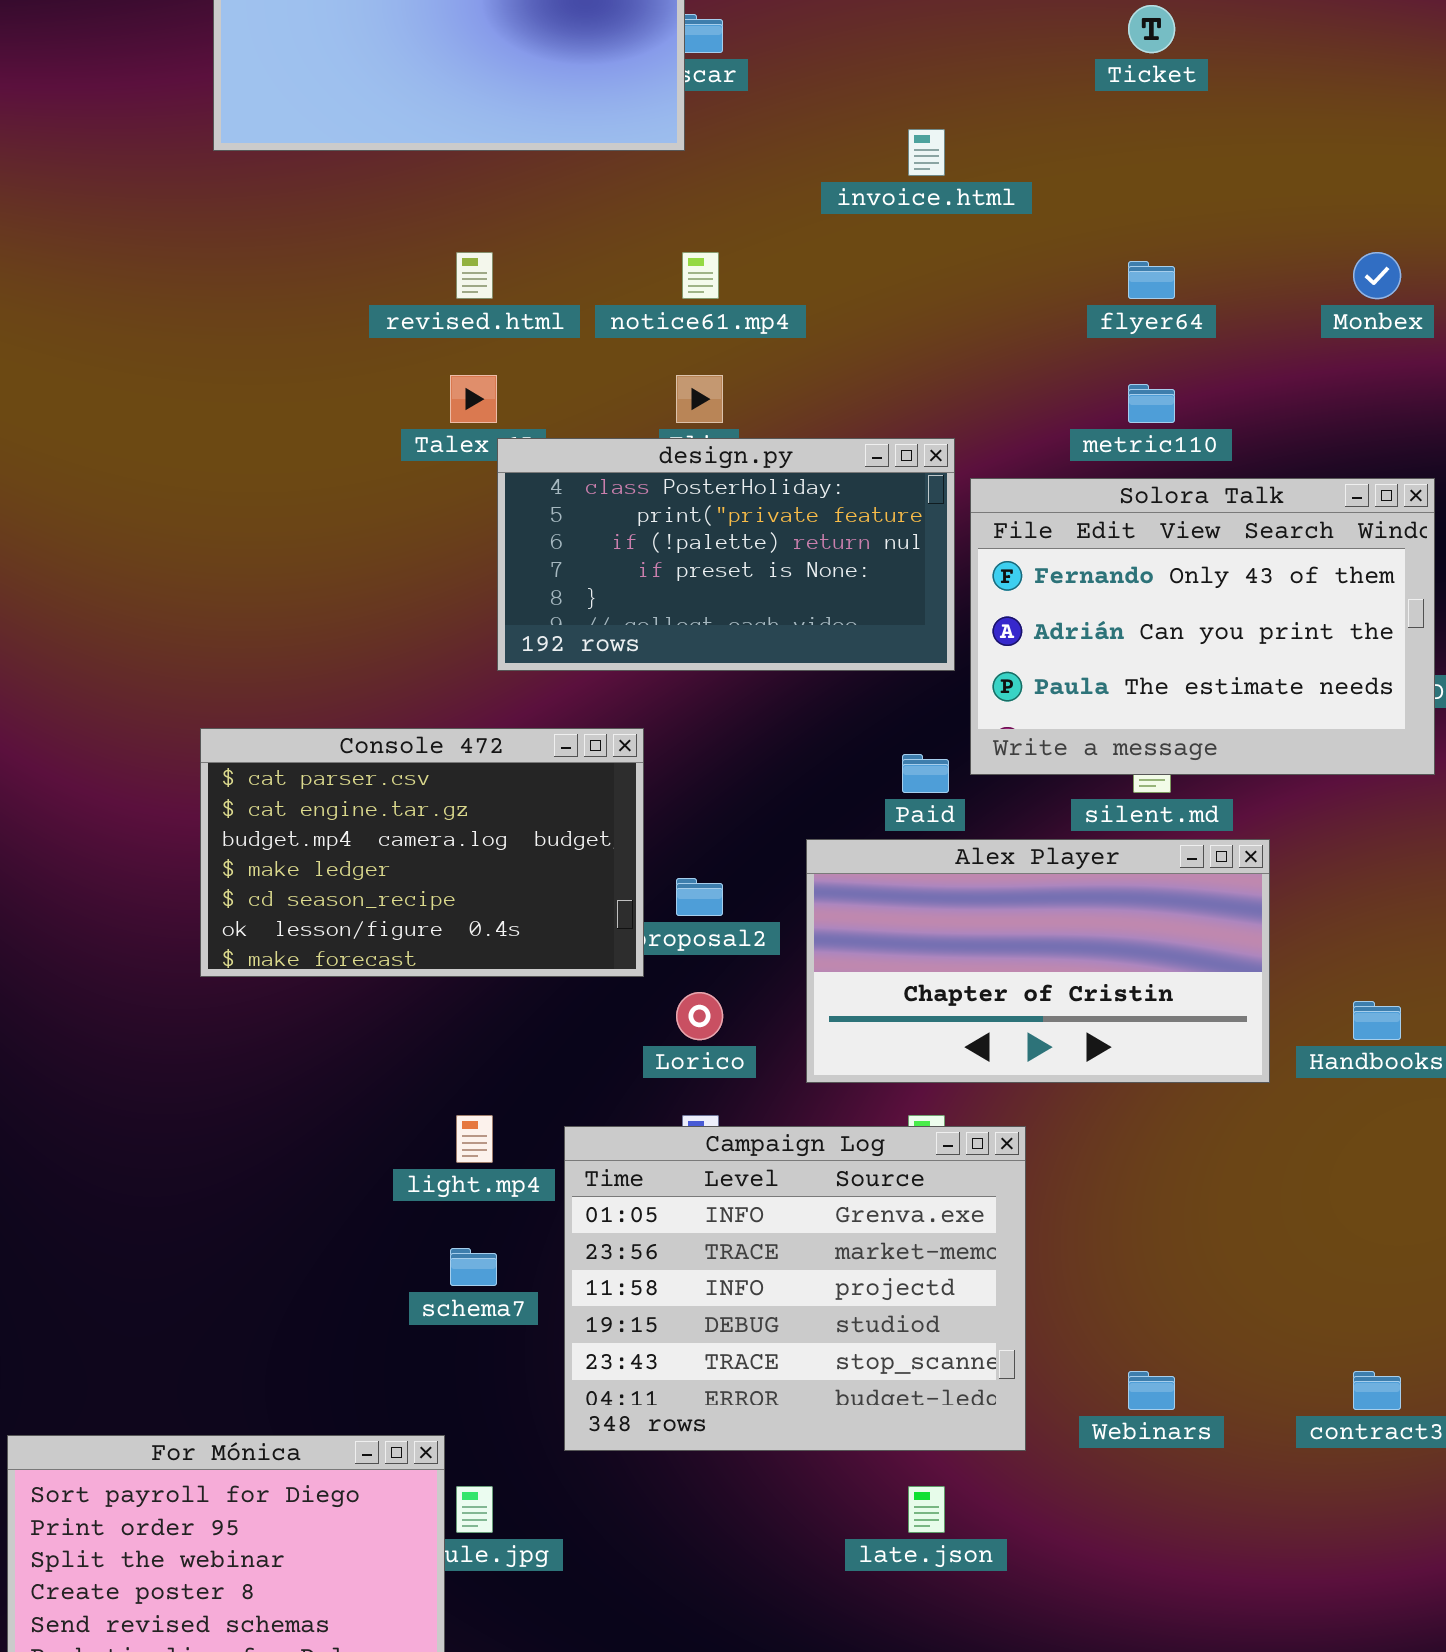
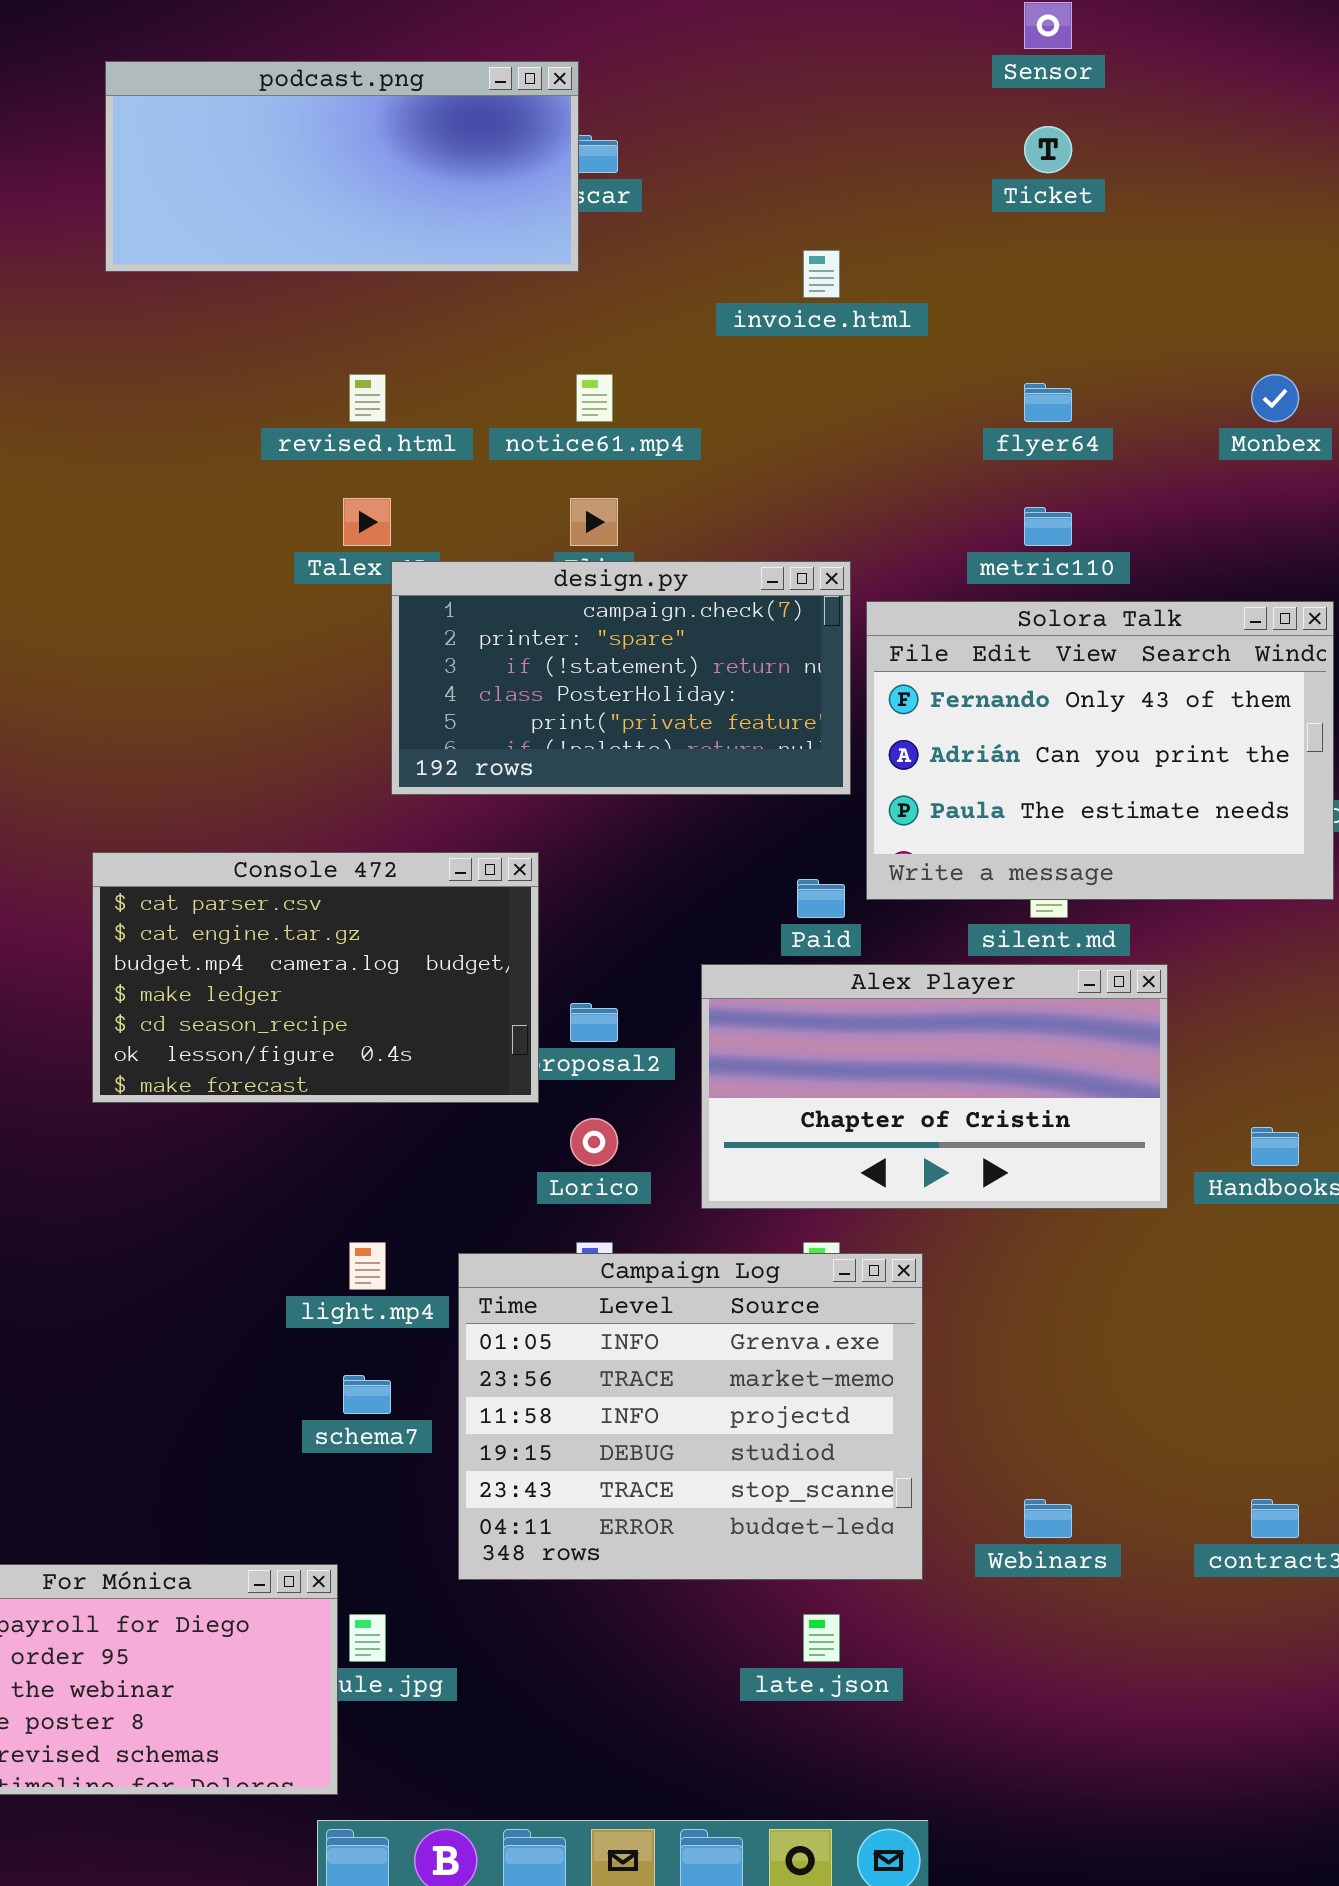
design.py: [497,438,955,671] -> [391,561,851,795], scrolled up 3 rows

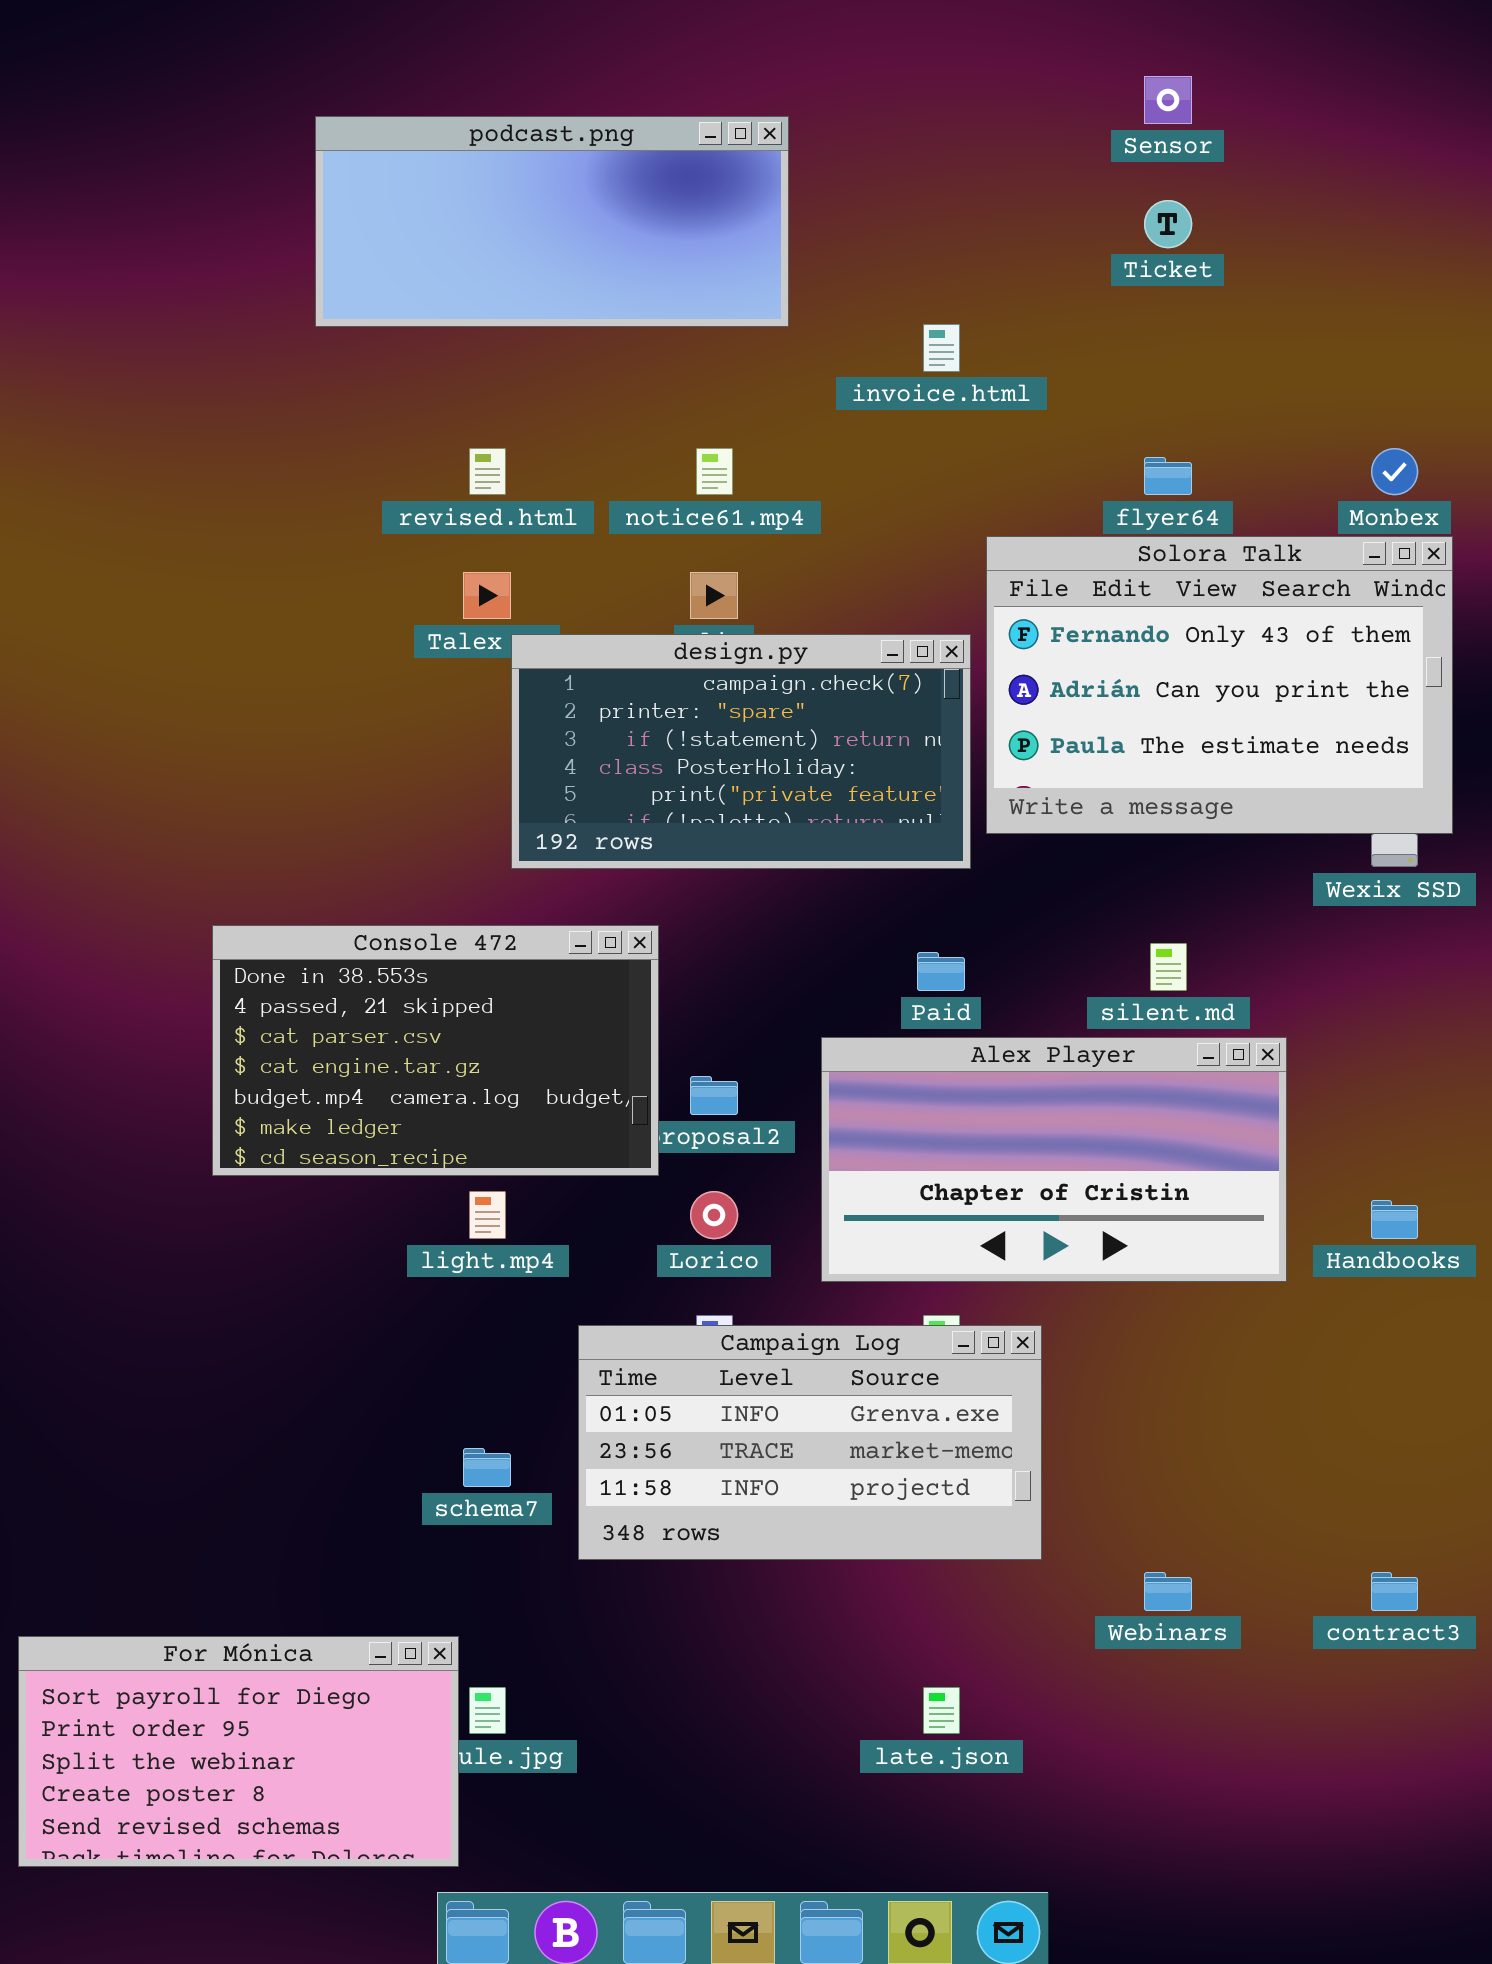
podcast.png: [105,61,579,272] -> [315,116,789,327], moved
Solora Talk: [866,601,1334,900] -> [986,536,1453,834], moved
Console 472: [92,852,539,1103] -> [212,925,659,1176], scrolled up 2 rows
light.mp4: [349,1242,386,1290] -> [469,1191,506,1239], moved
Campaign Log: [458,1253,923,1580] -> [578,1325,1042,1560], resized

